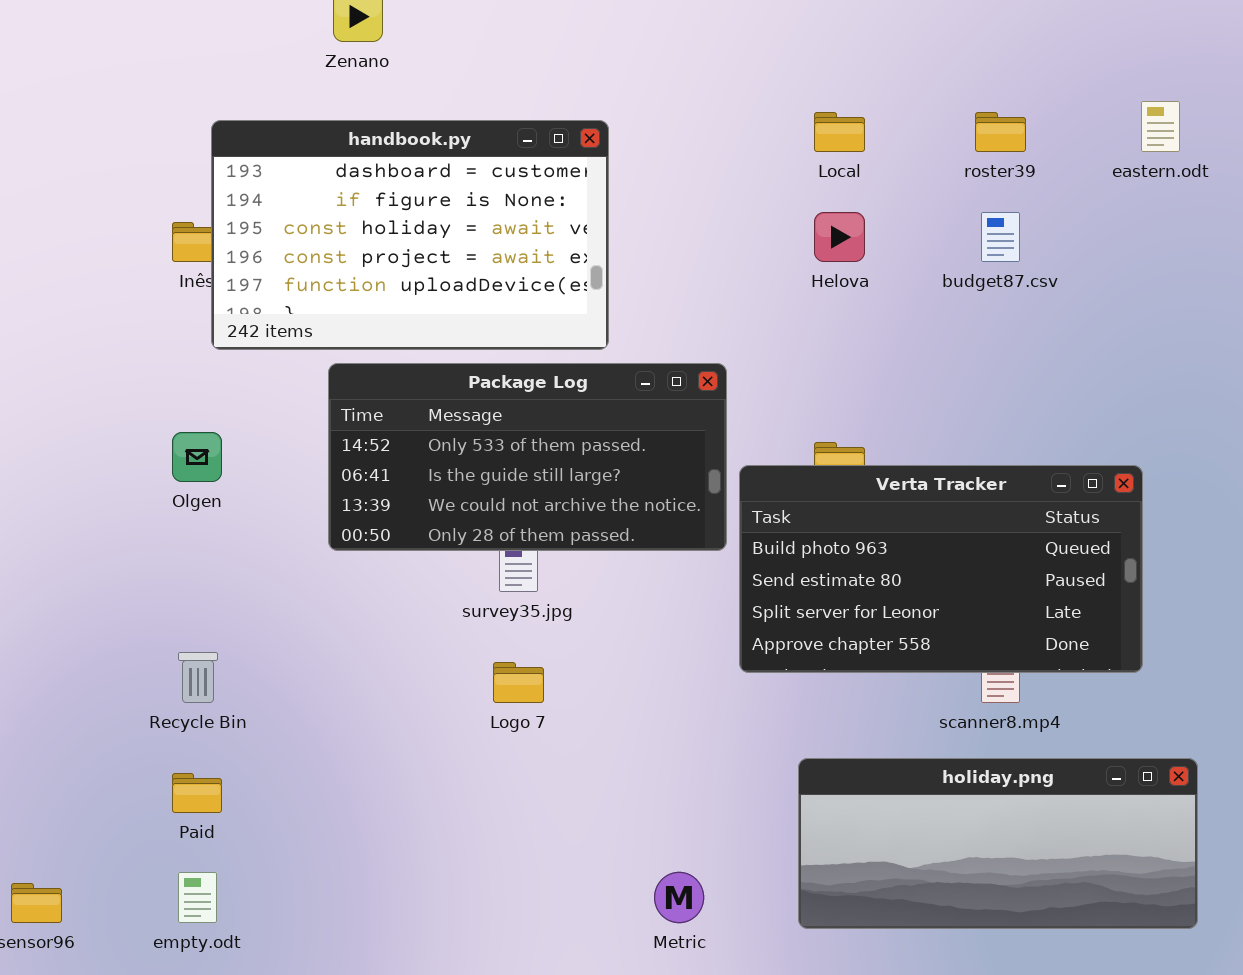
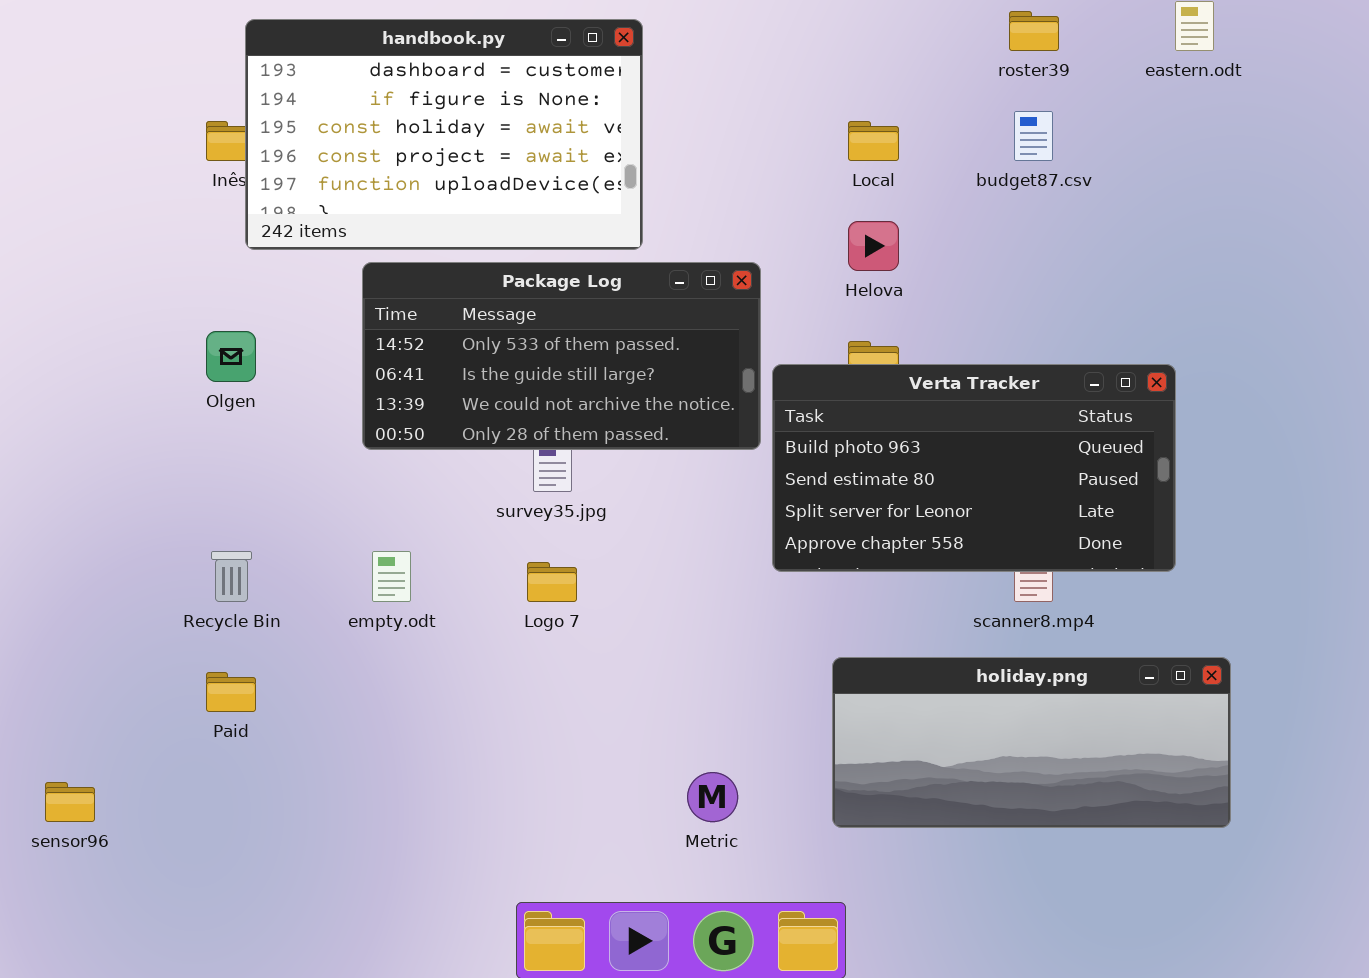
Local: [814,112,865,152] -> [848,121,899,161], moved
Helova: [814,212,865,262] -> [848,221,899,271], moved
empty.odt: [178,872,217,923] -> [372,551,411,602], moved

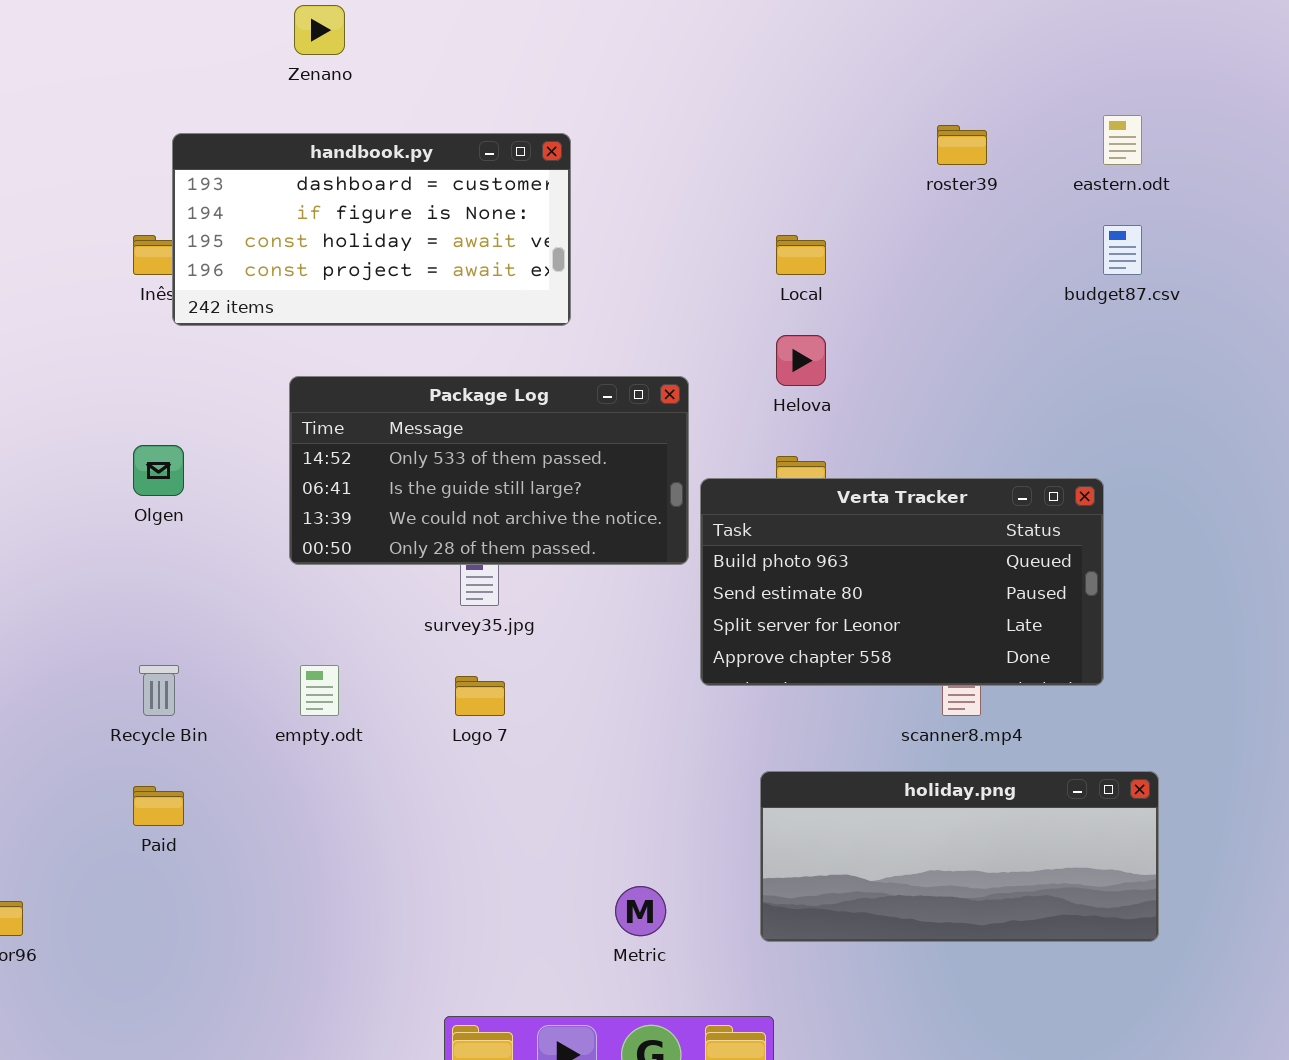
handbook.py: [245,19,643,250] -> [172,133,571,326], resized
budget87.csv: [1014,111,1053,161] -> [1103,225,1142,275], moved

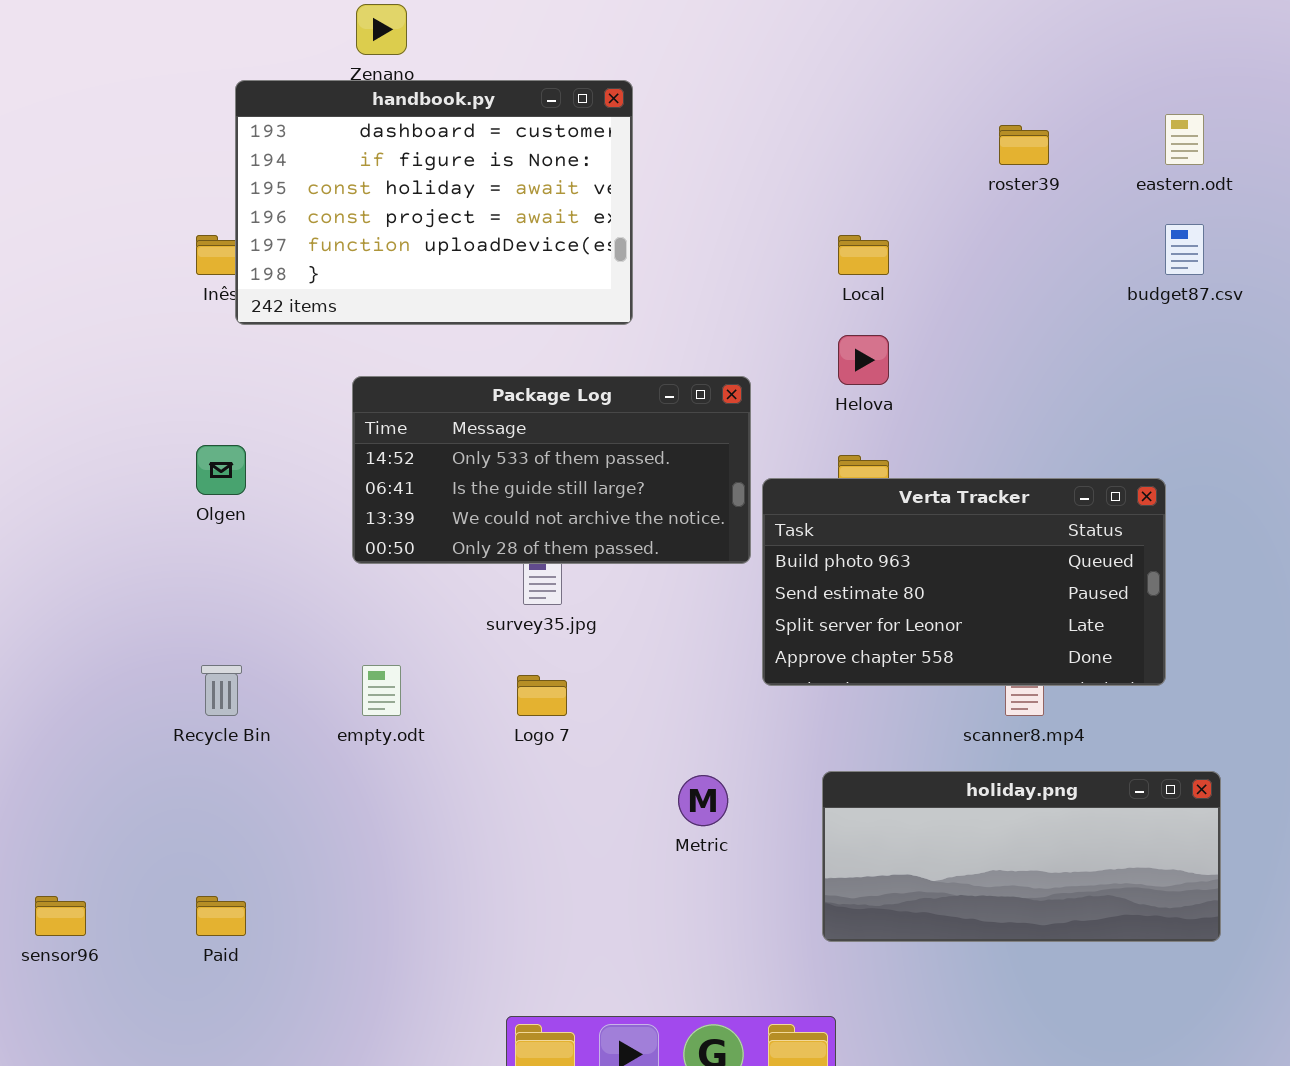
handbook.py: [172,133,571,326] -> [235,80,633,325], resized
Paid: [133,786,184,826] -> [196,896,246,936], moved
Metric: [615,886,666,936] -> [678,775,728,826], moved

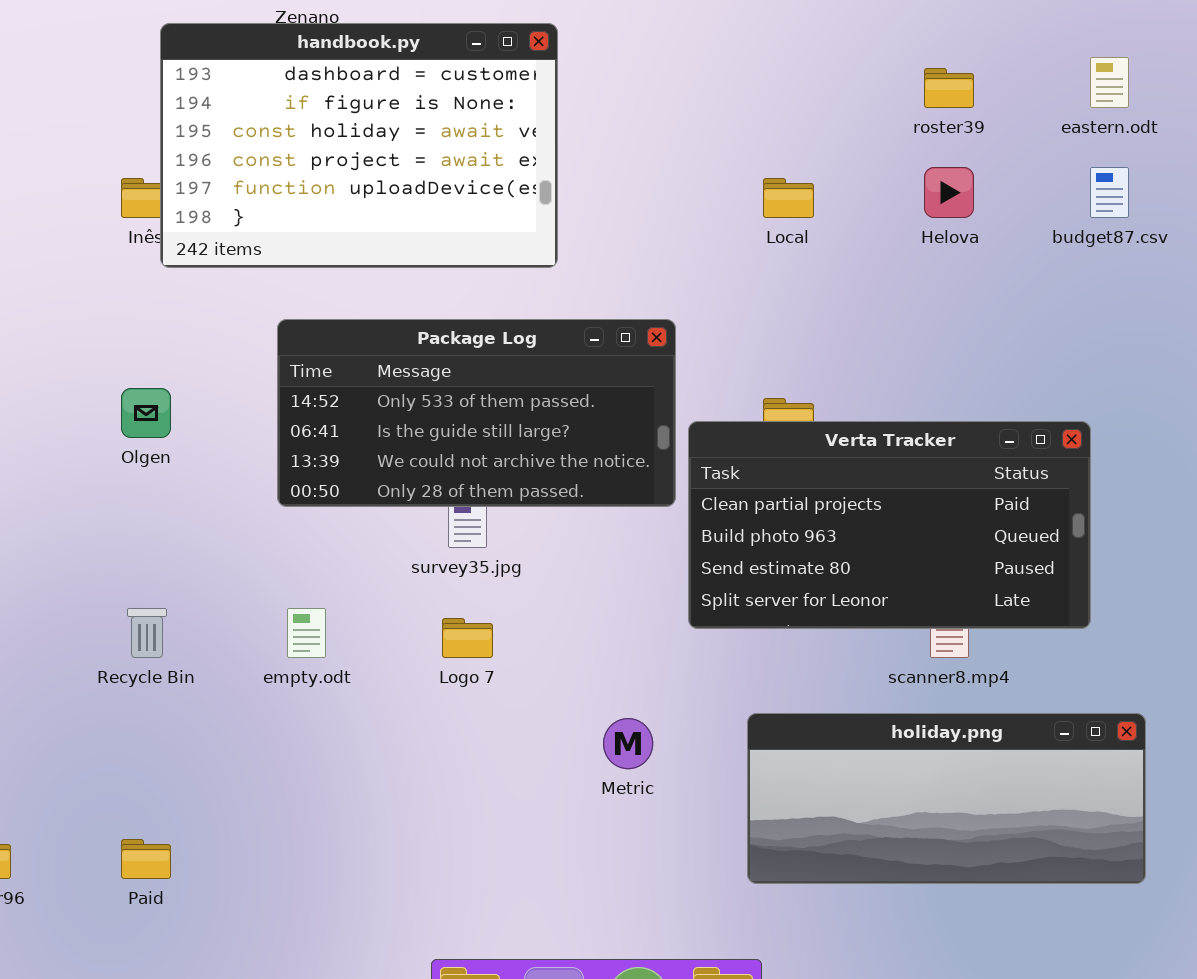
Helova: [838,335,889,385] -> [924,167,974,218], moved
Verta Tracker: [762,478,1166,686] -> [688,421,1091,629], scrolled up 1 row

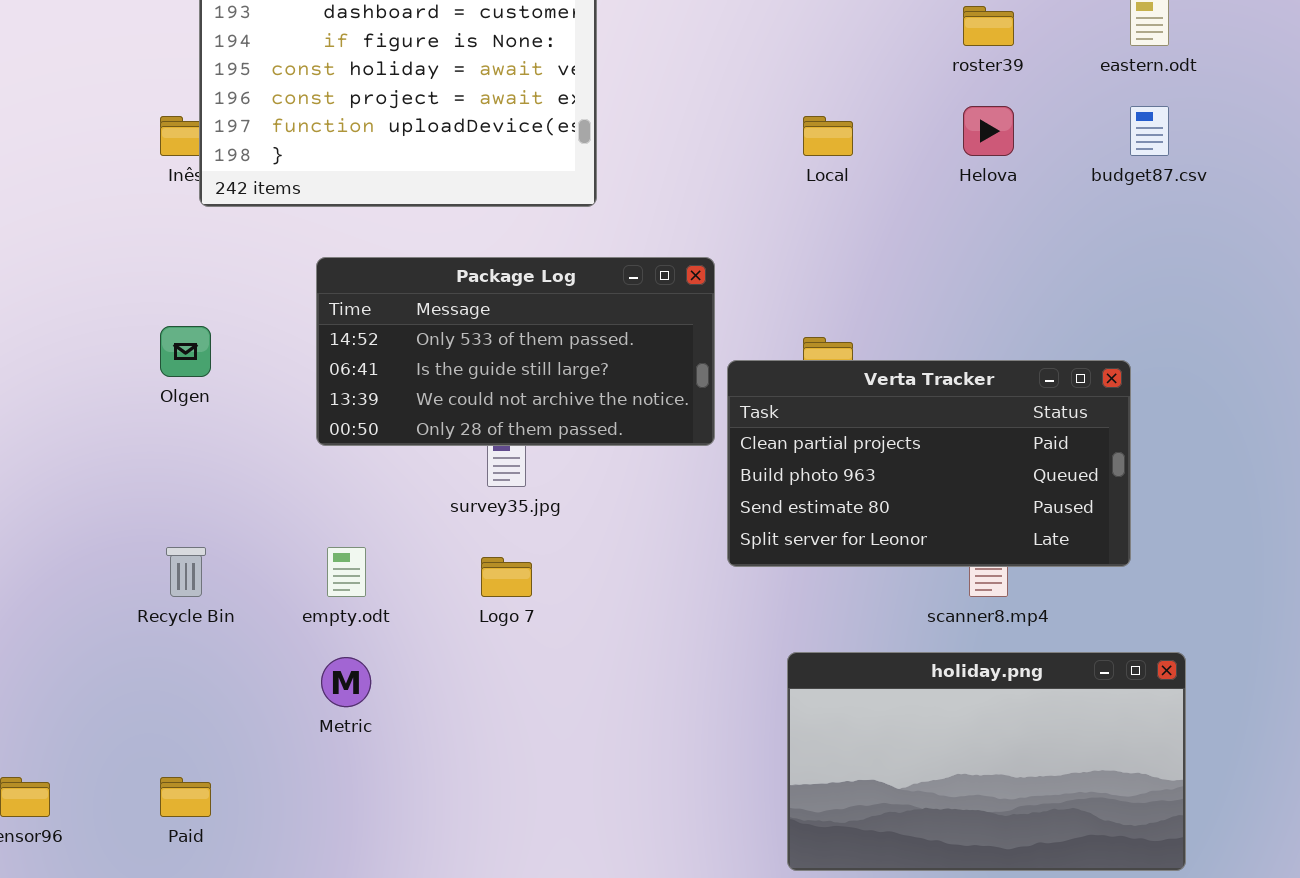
holiday.png: [747,713,1146,884] -> [787,652,1186,871], resized
Metric: [603,718,653,769] -> [321,657,371,707], moved

